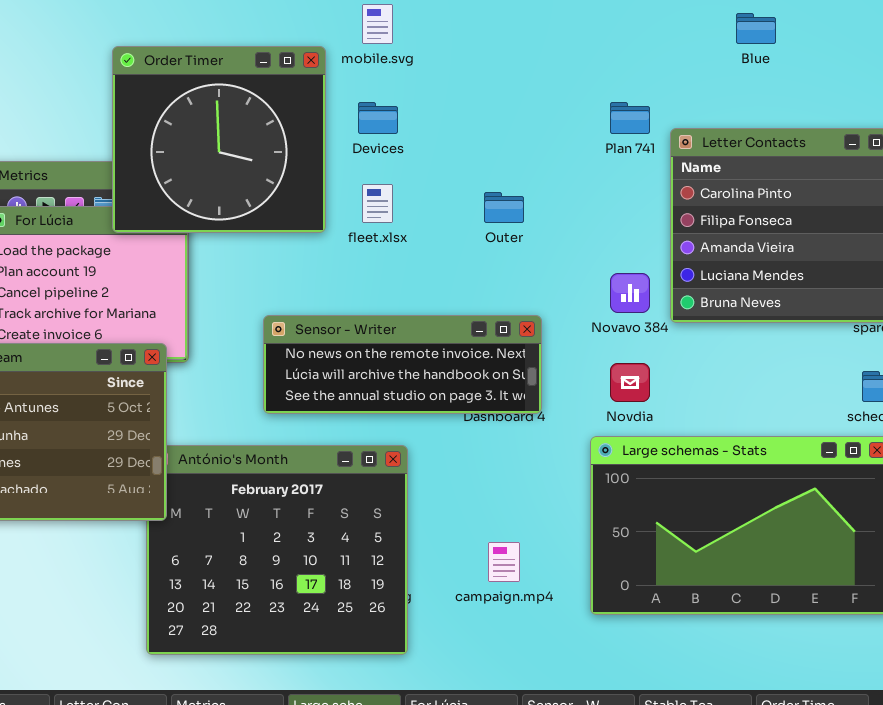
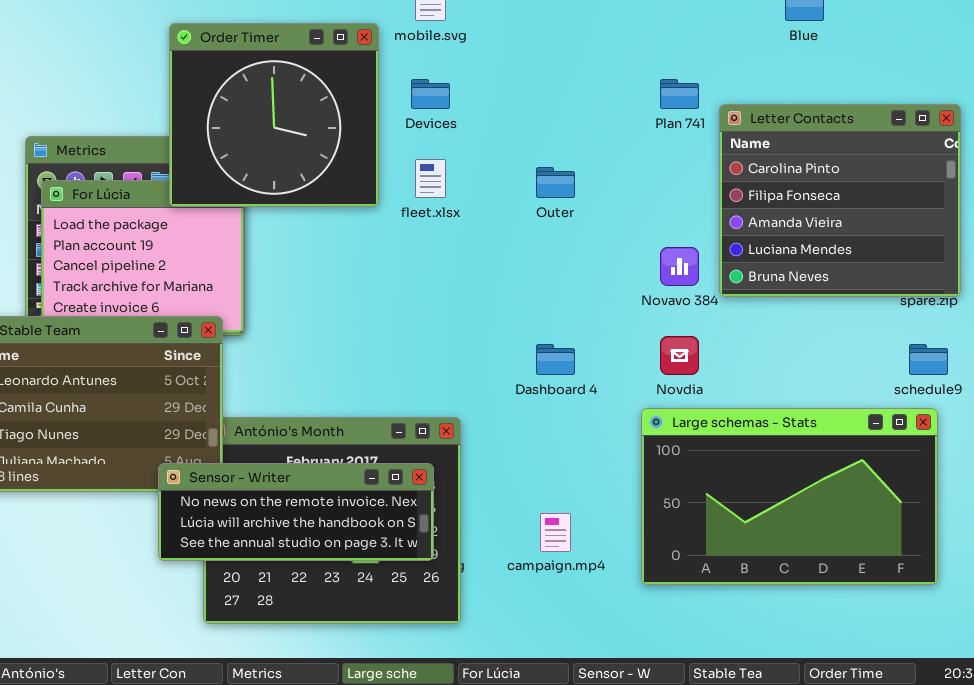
Sensor - Writer: [263,315,542,414] -> [158,463,434,561], moved

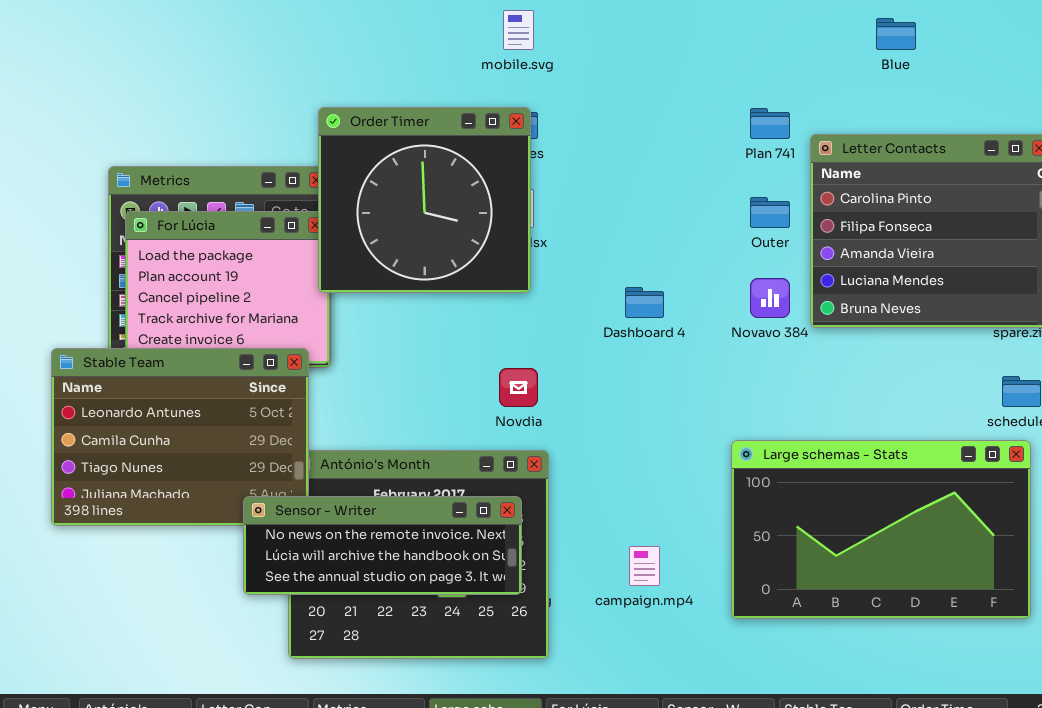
Order Timer: [169,23,379,207] -> [318,107,531,293], moved
Outer: [536,167,575,198] -> [750,197,790,228], moved
Novdia: [660,336,699,375] -> [499,368,538,407], moved
Dashboard 4: [536,344,575,375] -> [625,287,664,318], moved

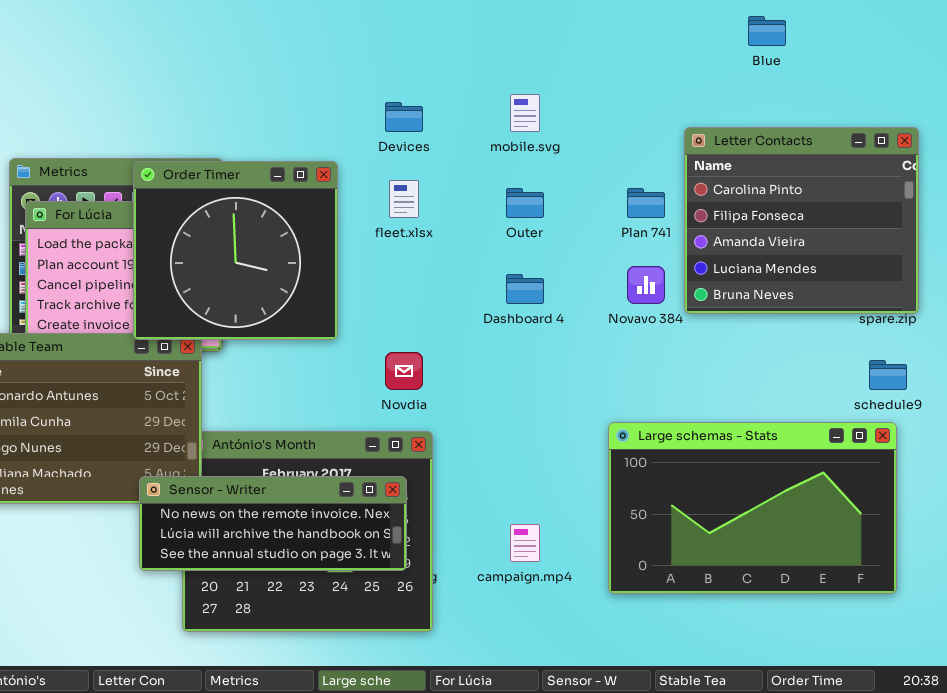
mobile.svg: [503,10,534,50] -> [510,94,540,132], moved
Order Timer: [318,107,531,293] -> [133,161,338,340], moved
Plan 741: [750,108,790,139] -> [627,188,665,218], moved
Outer: [750,197,790,228] -> [506,188,544,218], moved

